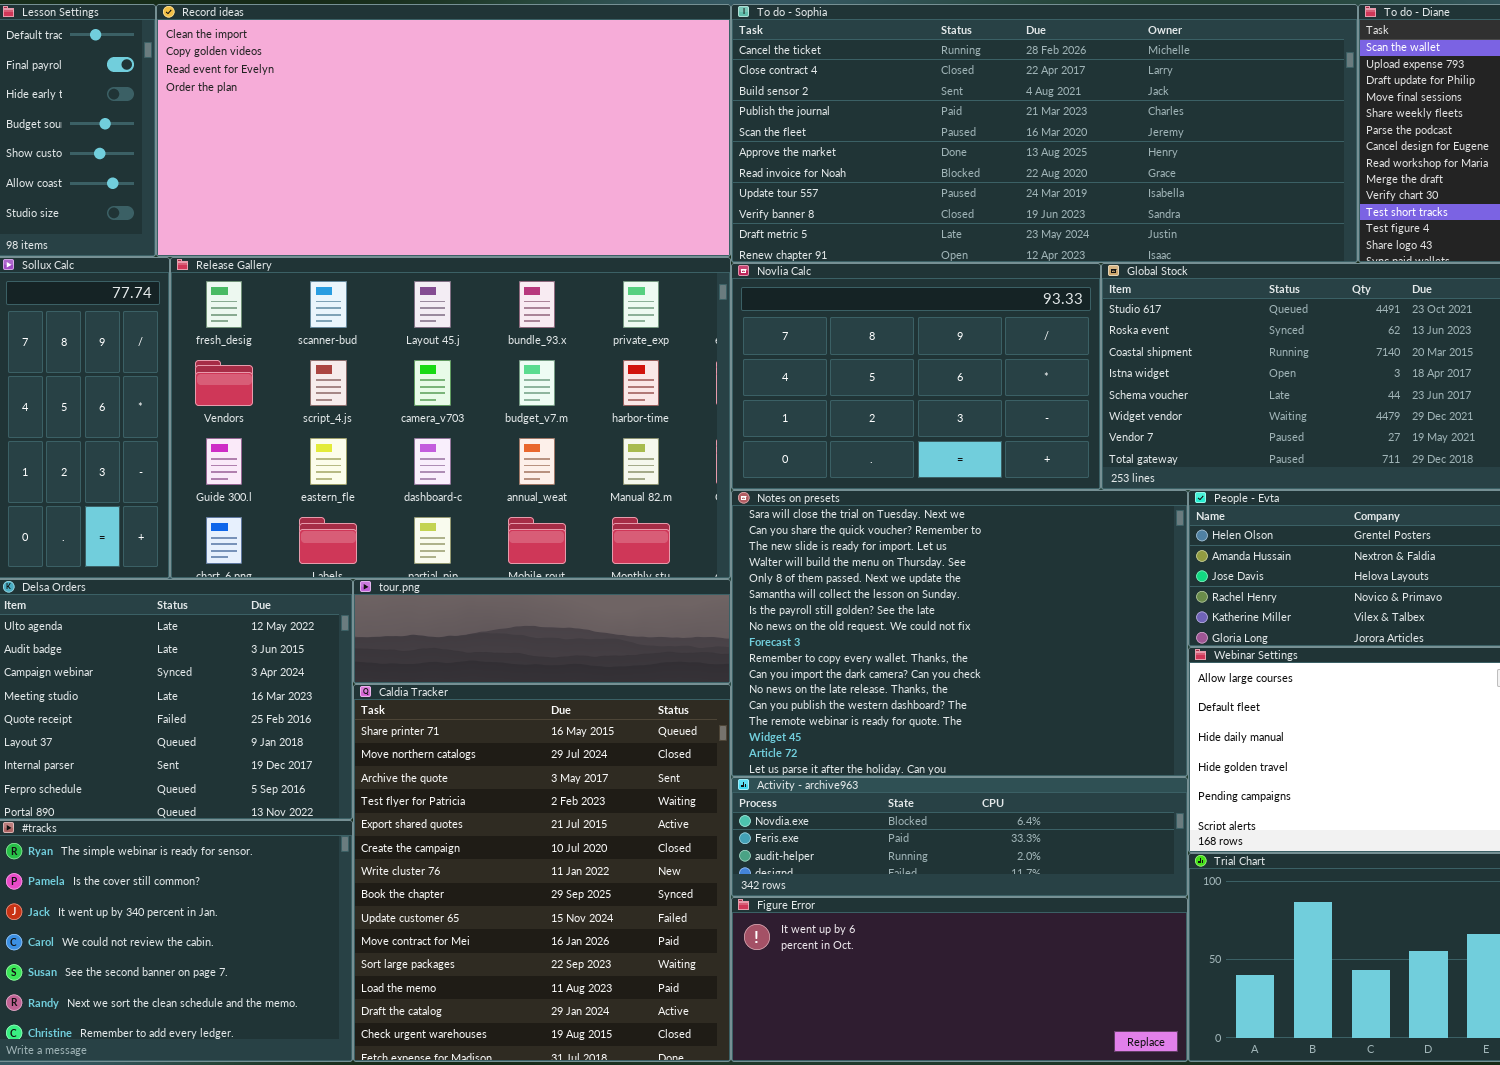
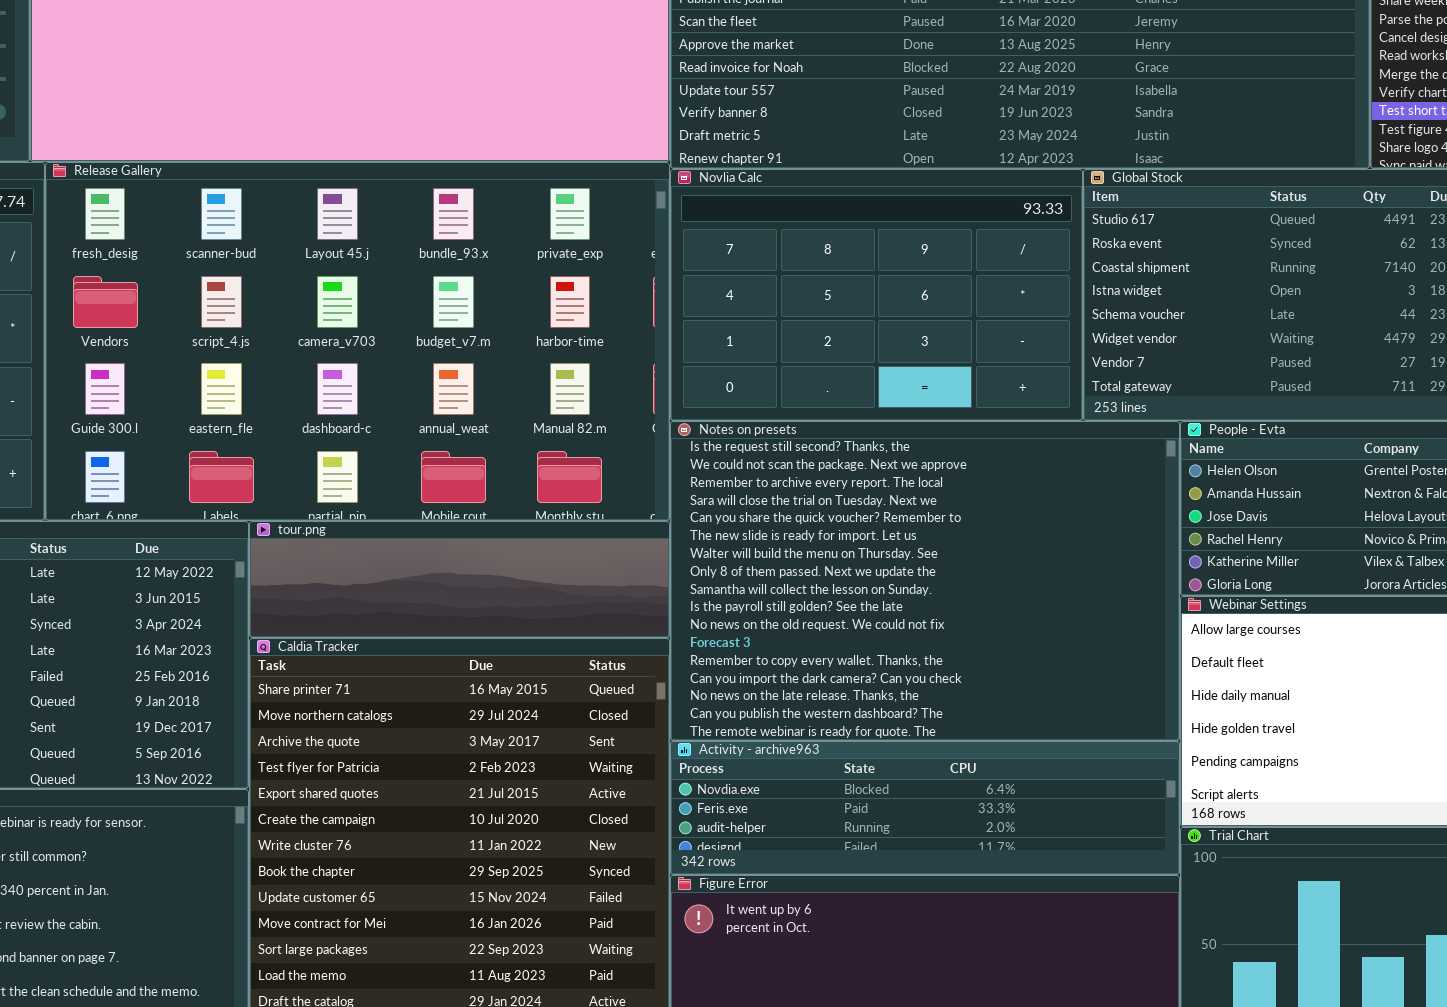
Notes on presets: [731,490,1188,777] -> [670,421,1180,741], scrolled up 3 rows

